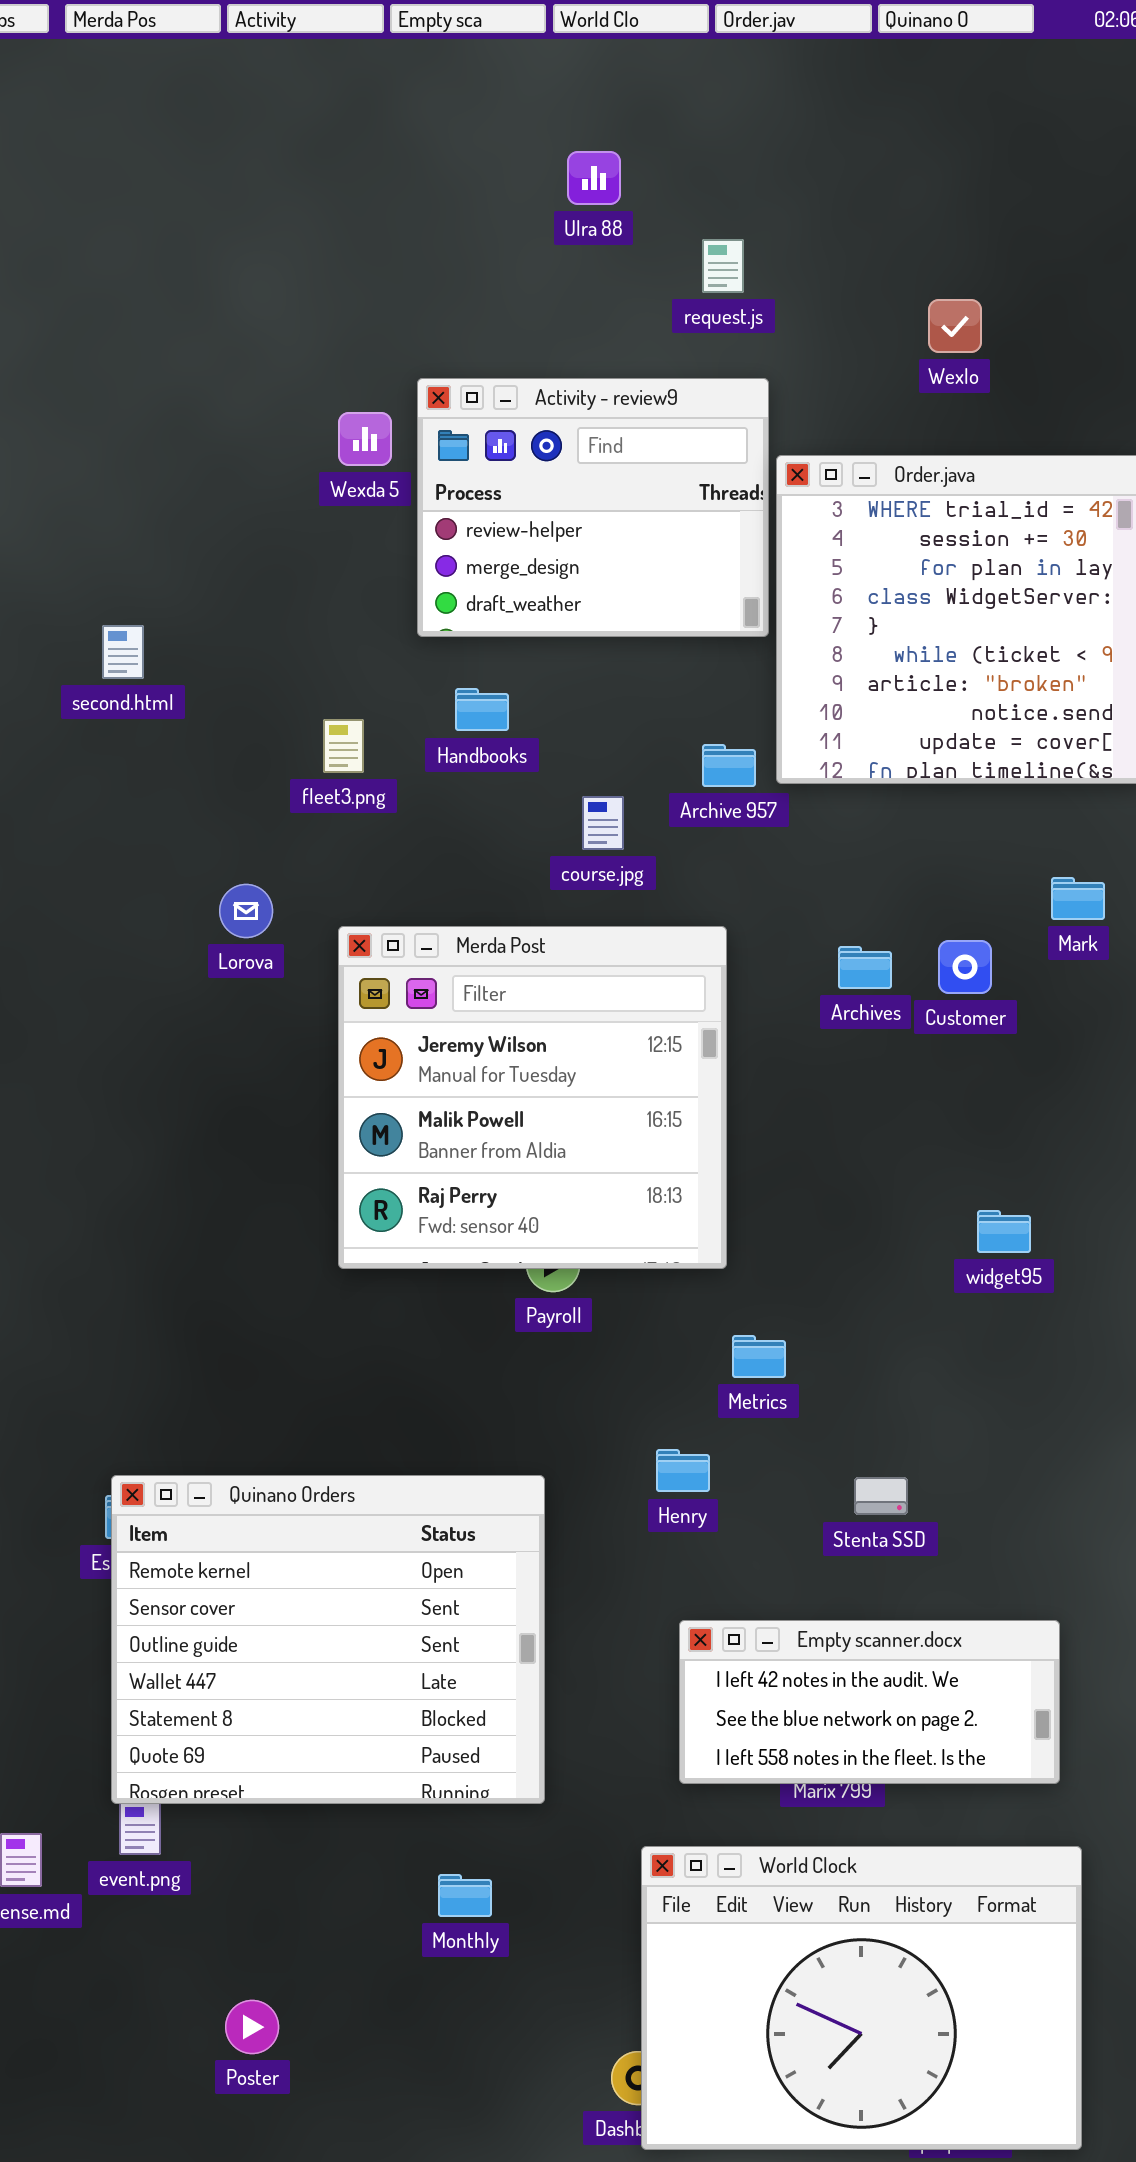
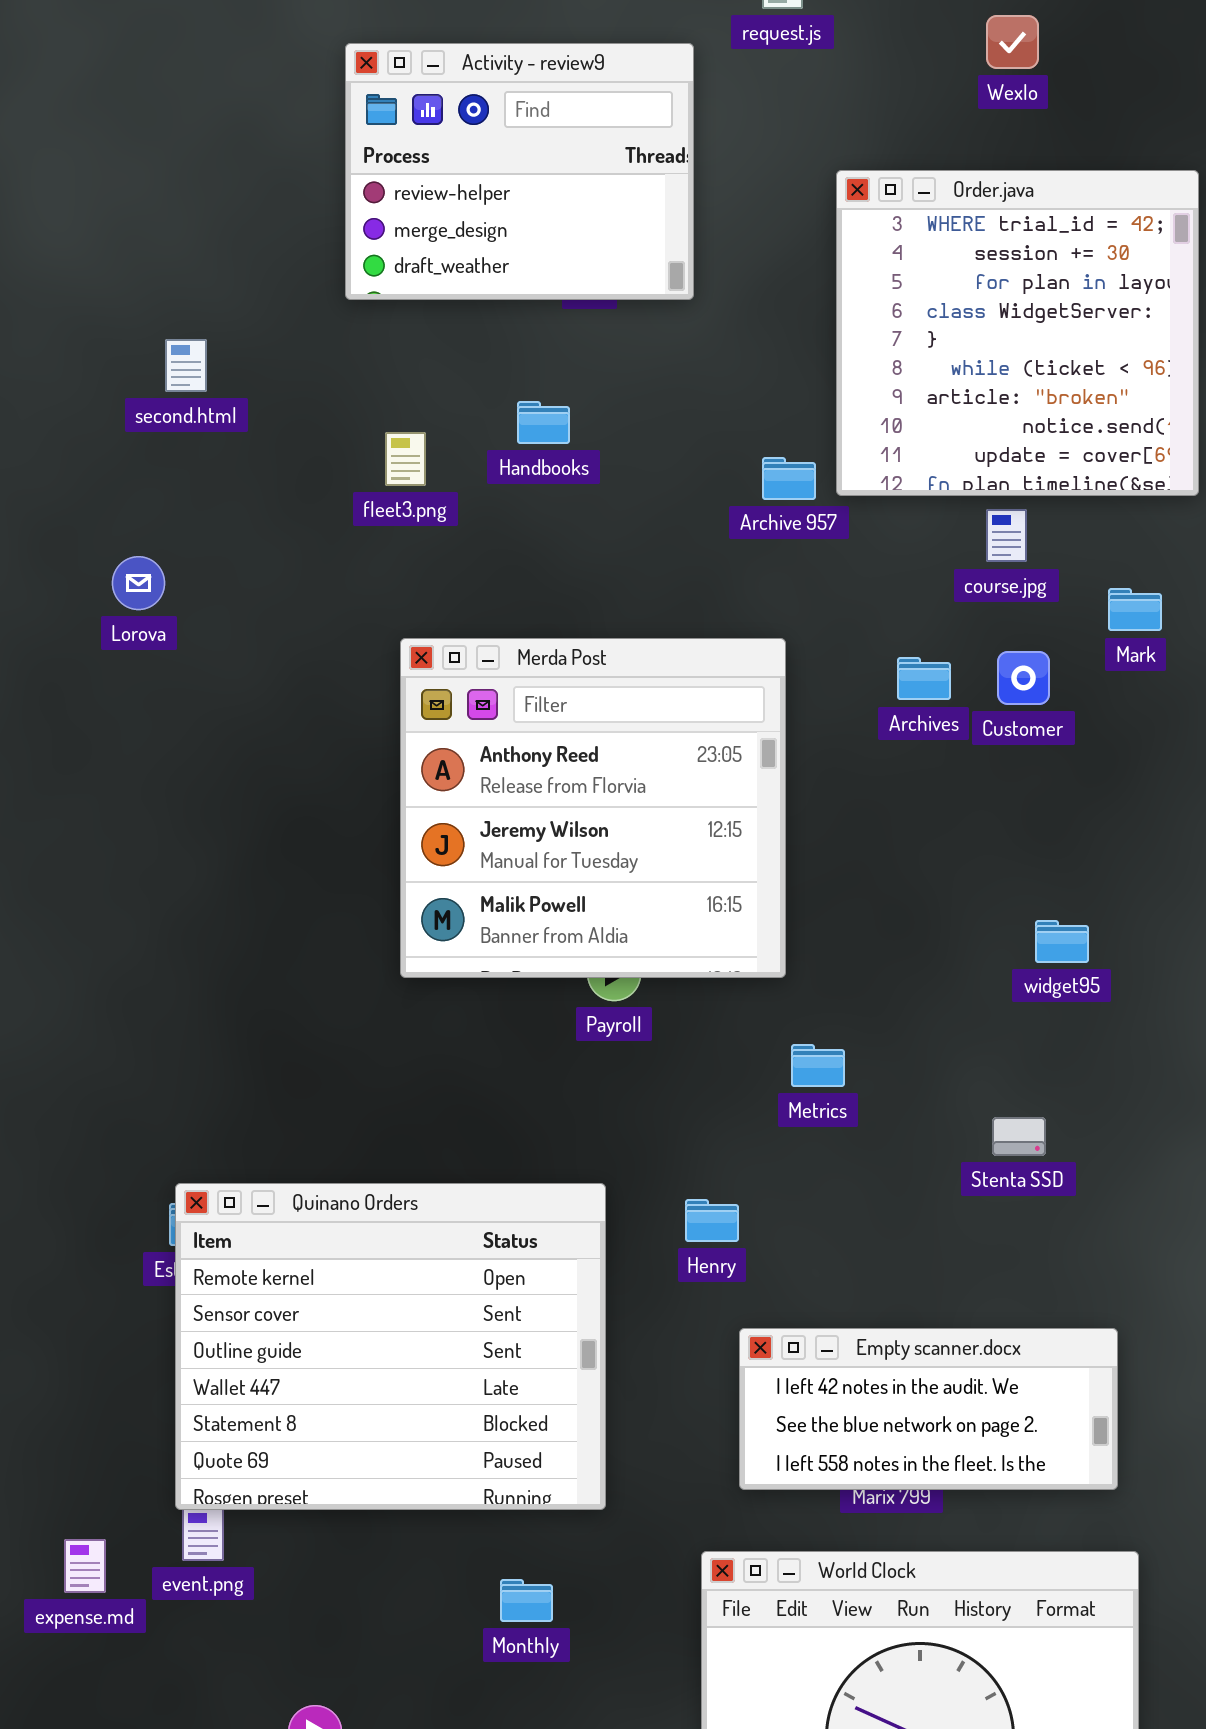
Activity - review9: [417,378,769,637] -> [345,43,694,300], moved
course.jpg: [582,796,624,850] -> [986,509,1027,562], moved
Lorova: [219,884,273,938] -> [112,556,165,610], moved
Merda Post: [338,926,727,1269] -> [400,638,786,978], scrolled up 1 row
Henry: [656,1449,710,1492] -> [685,1199,739,1242], moved
Stenta SSD: [854,1477,908,1515] -> [992,1117,1046,1156], moved

